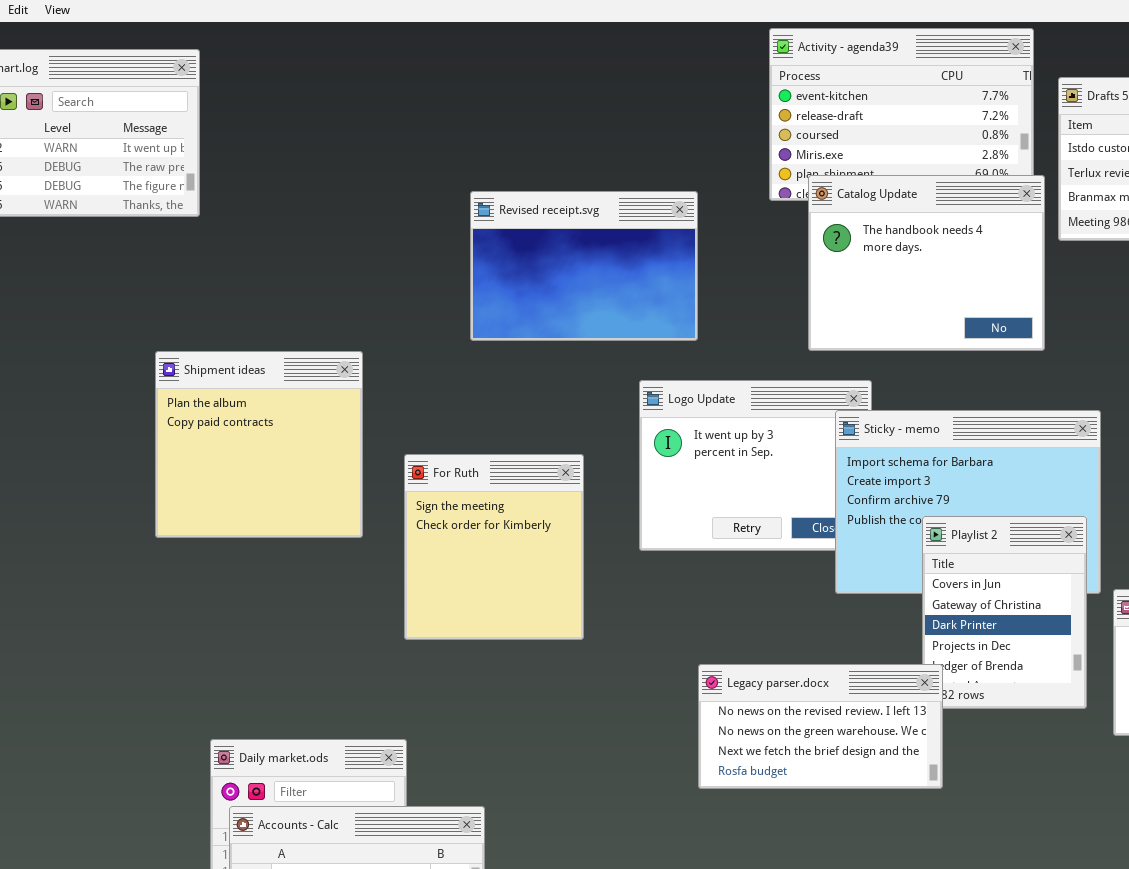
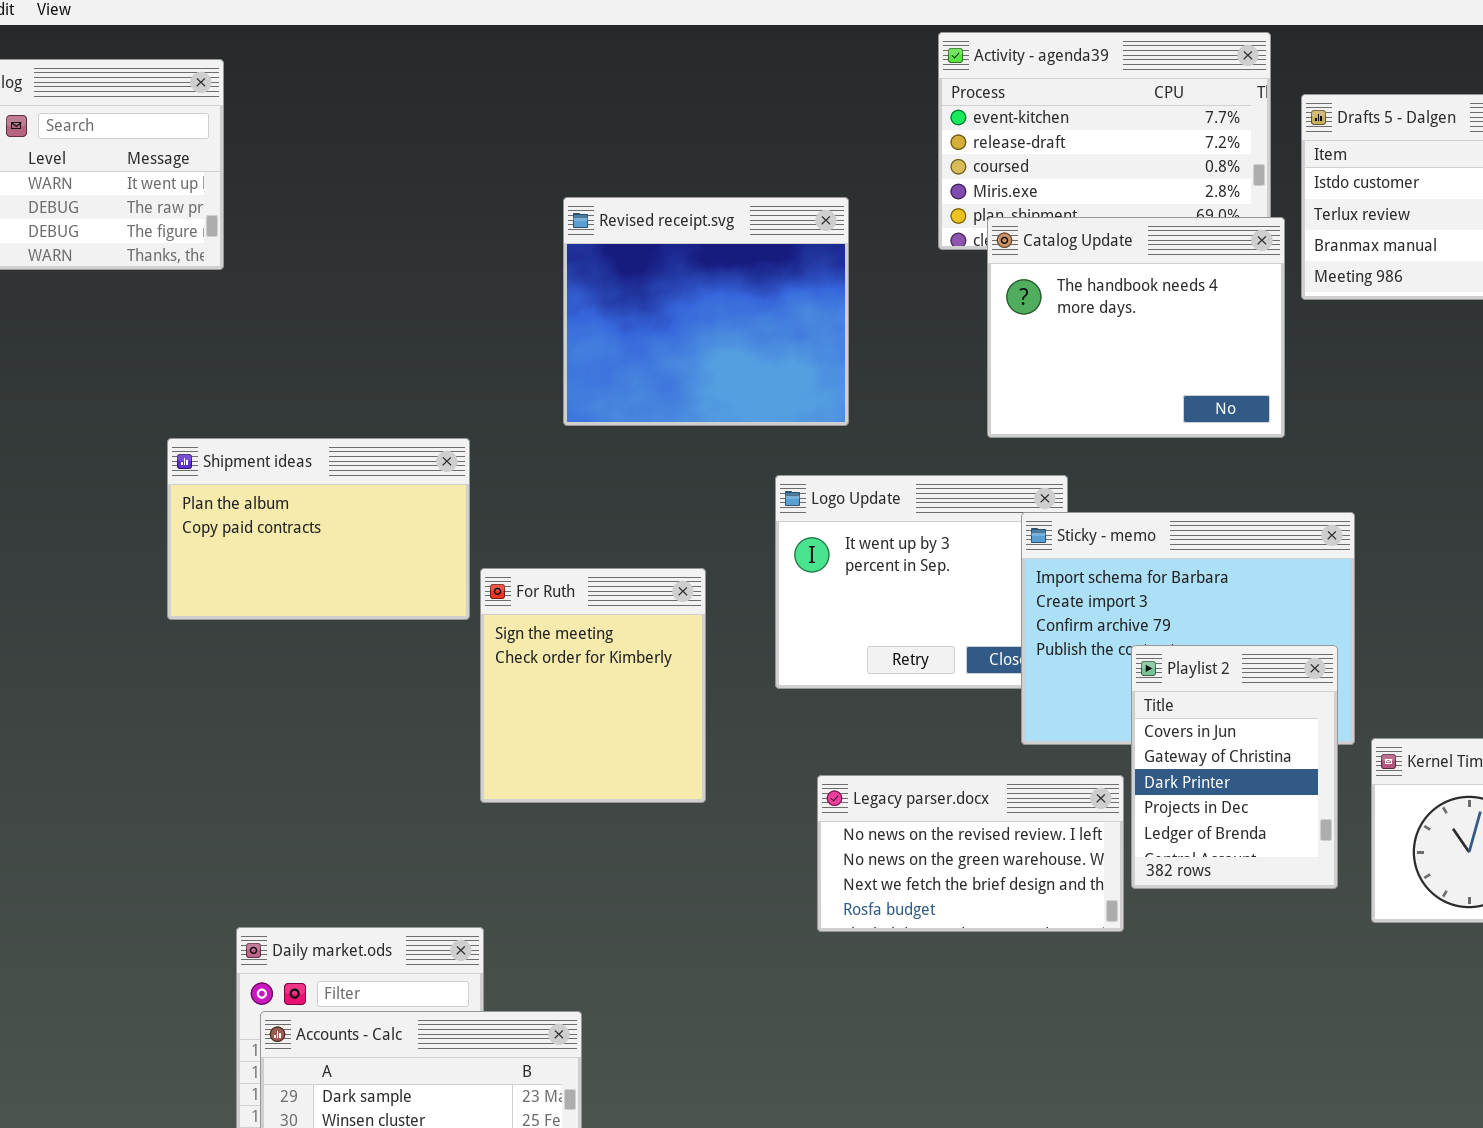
Revised receipt.svg: [470,191,698,341] -> [563,197,849,426], resized
Shipment ideas: [155,351,363,538] -> [167,438,470,620], resized
Legacy parser.docx: [698,664,943,789] -> [817,775,1124,932], moved

